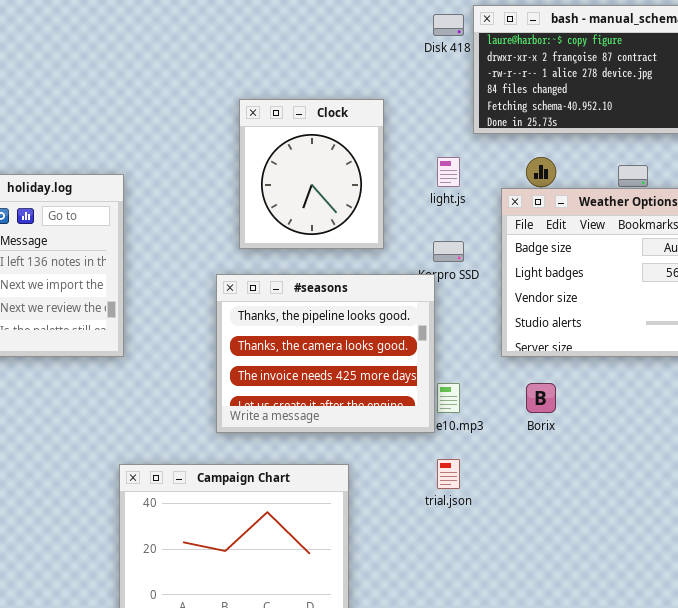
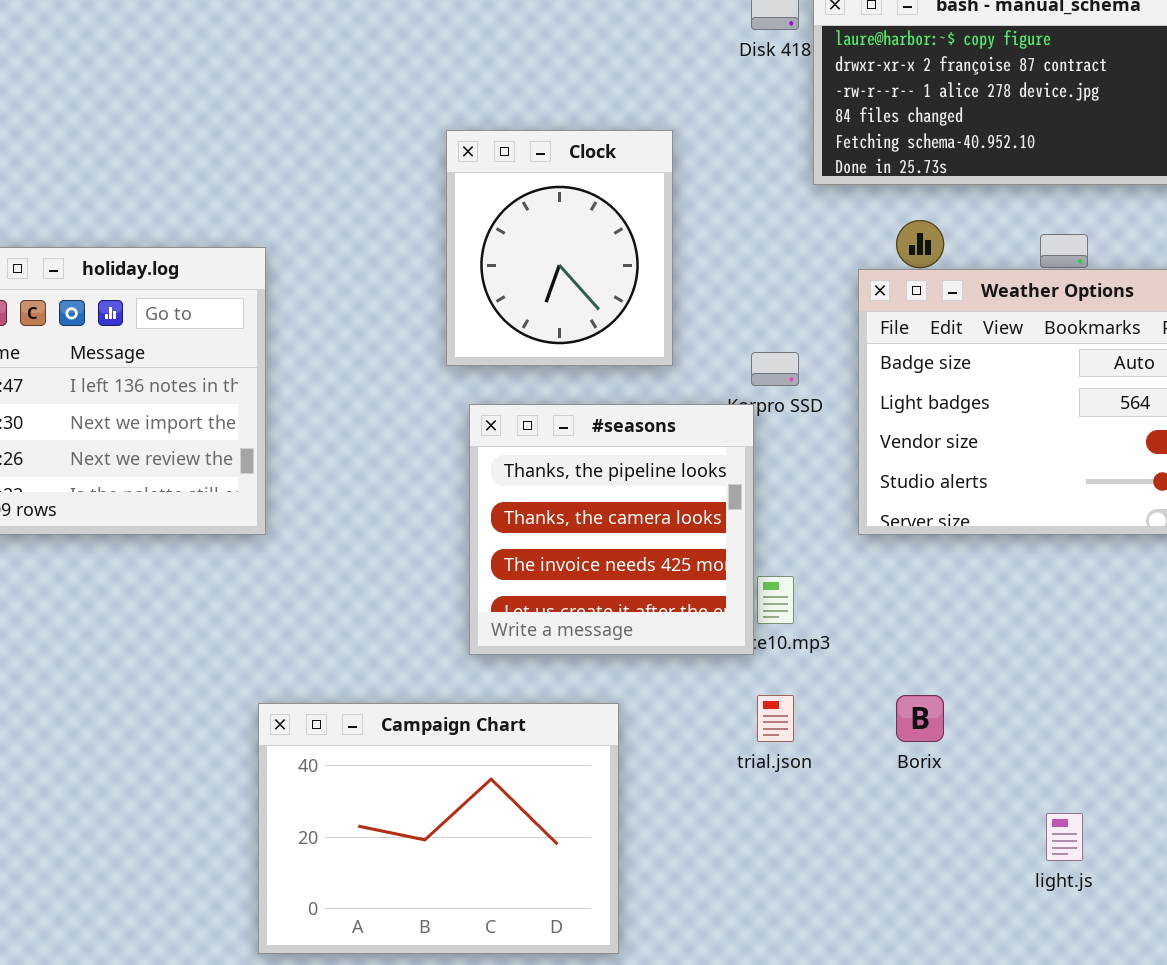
light.js: [437,157,460,187] -> [1046,813,1083,861], moved
#seasons: [216,274,435,433] -> [469,404,754,655], resized
Borix: [526,383,556,413] -> [896,695,944,742], moved

